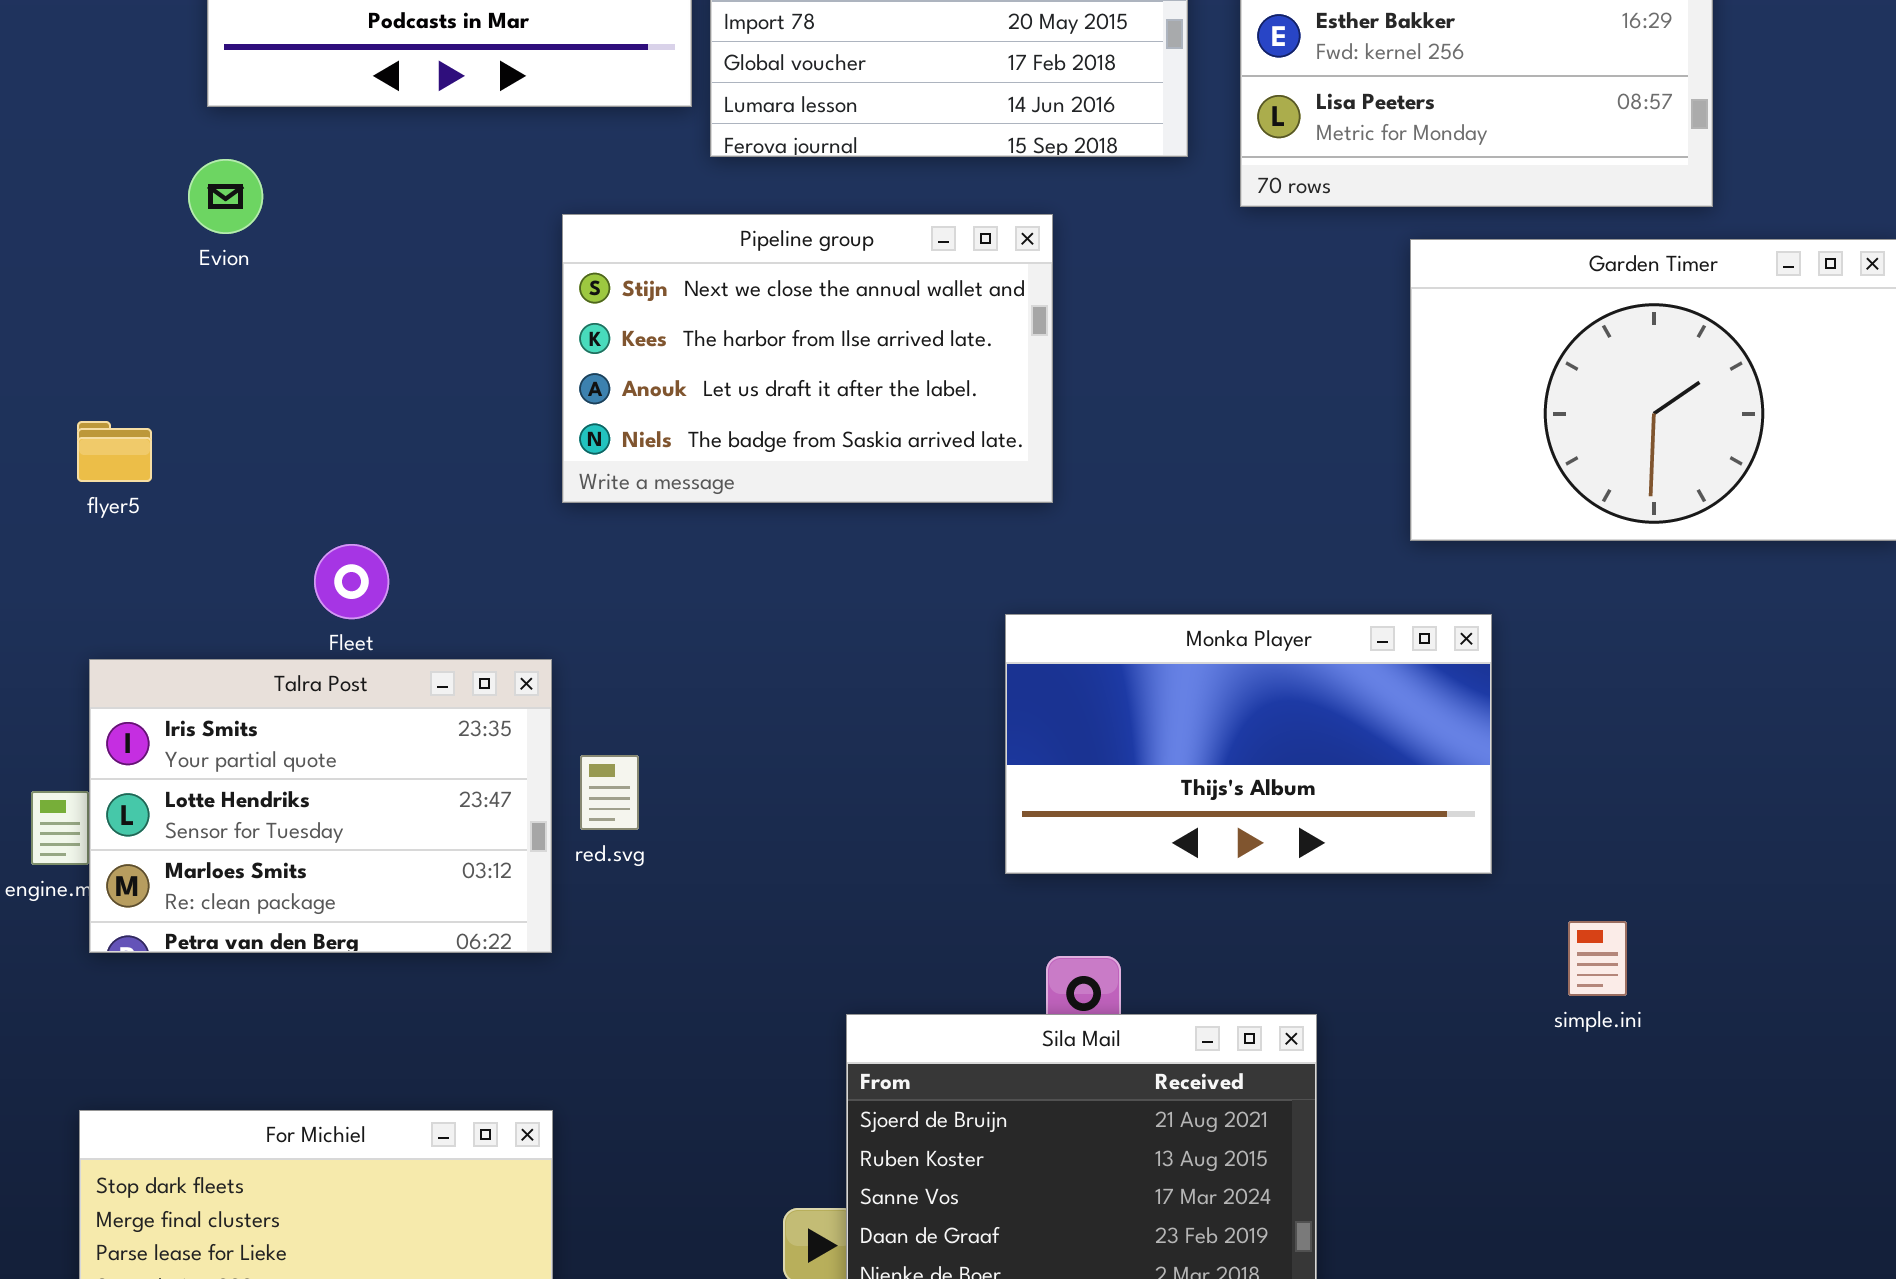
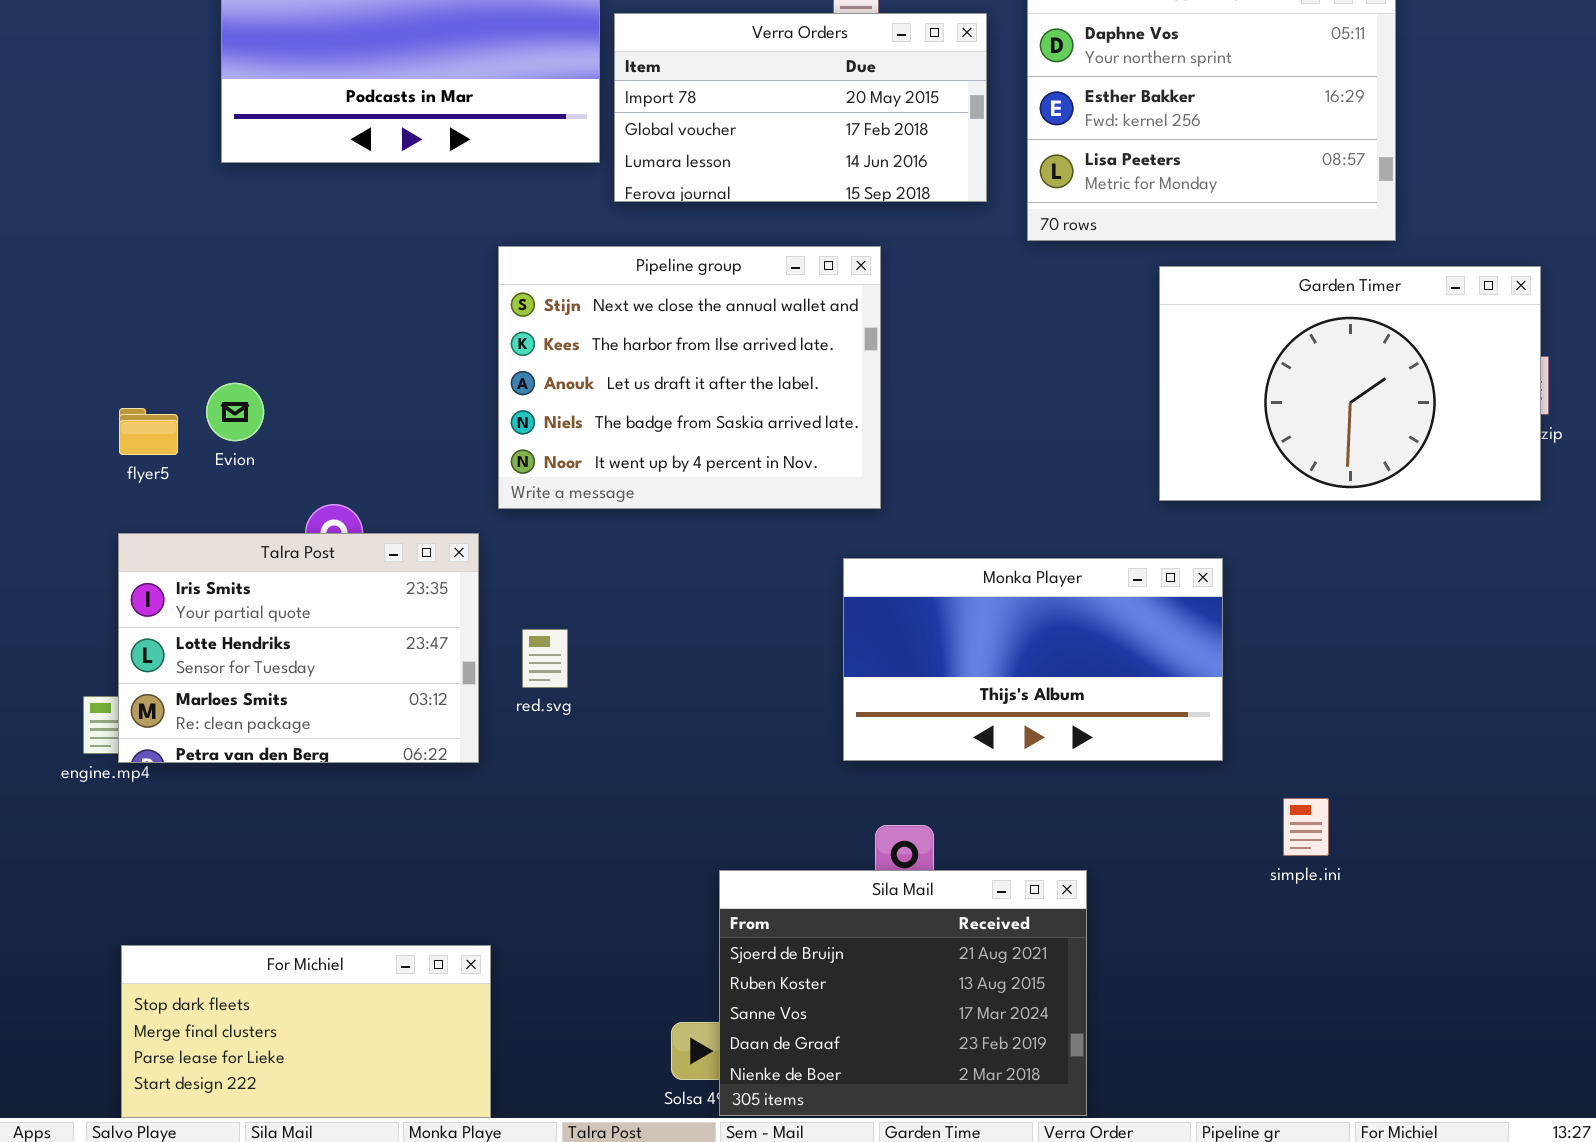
Evion: [188,159,263,234] -> [206,383,264,441], moved
Pipeline group: [562,214,1053,503] -> [498,246,881,509], resized
Talra Post: [89,659,552,953] -> [118,533,479,763], moved
red.svg: [580,755,639,830] -> [522,629,568,688], moved

